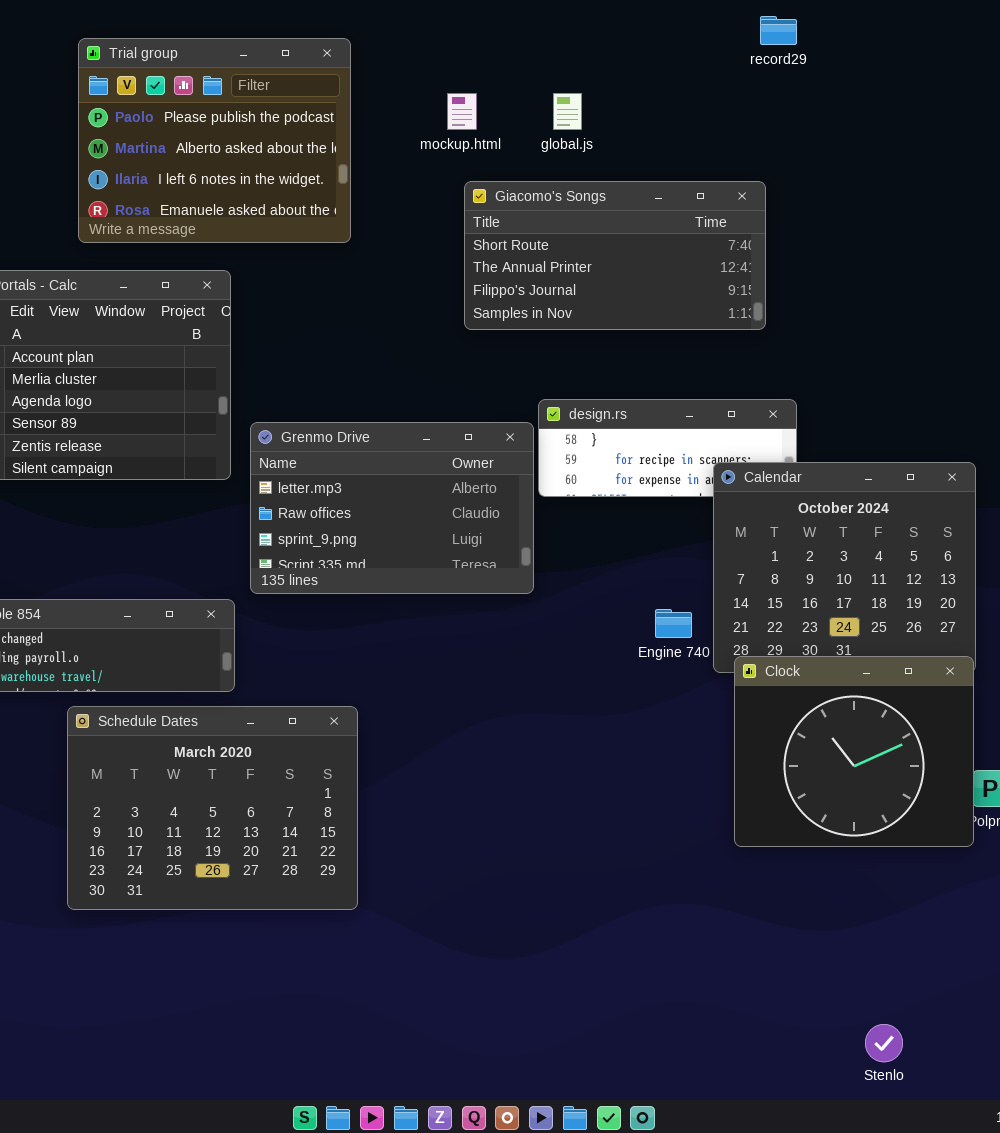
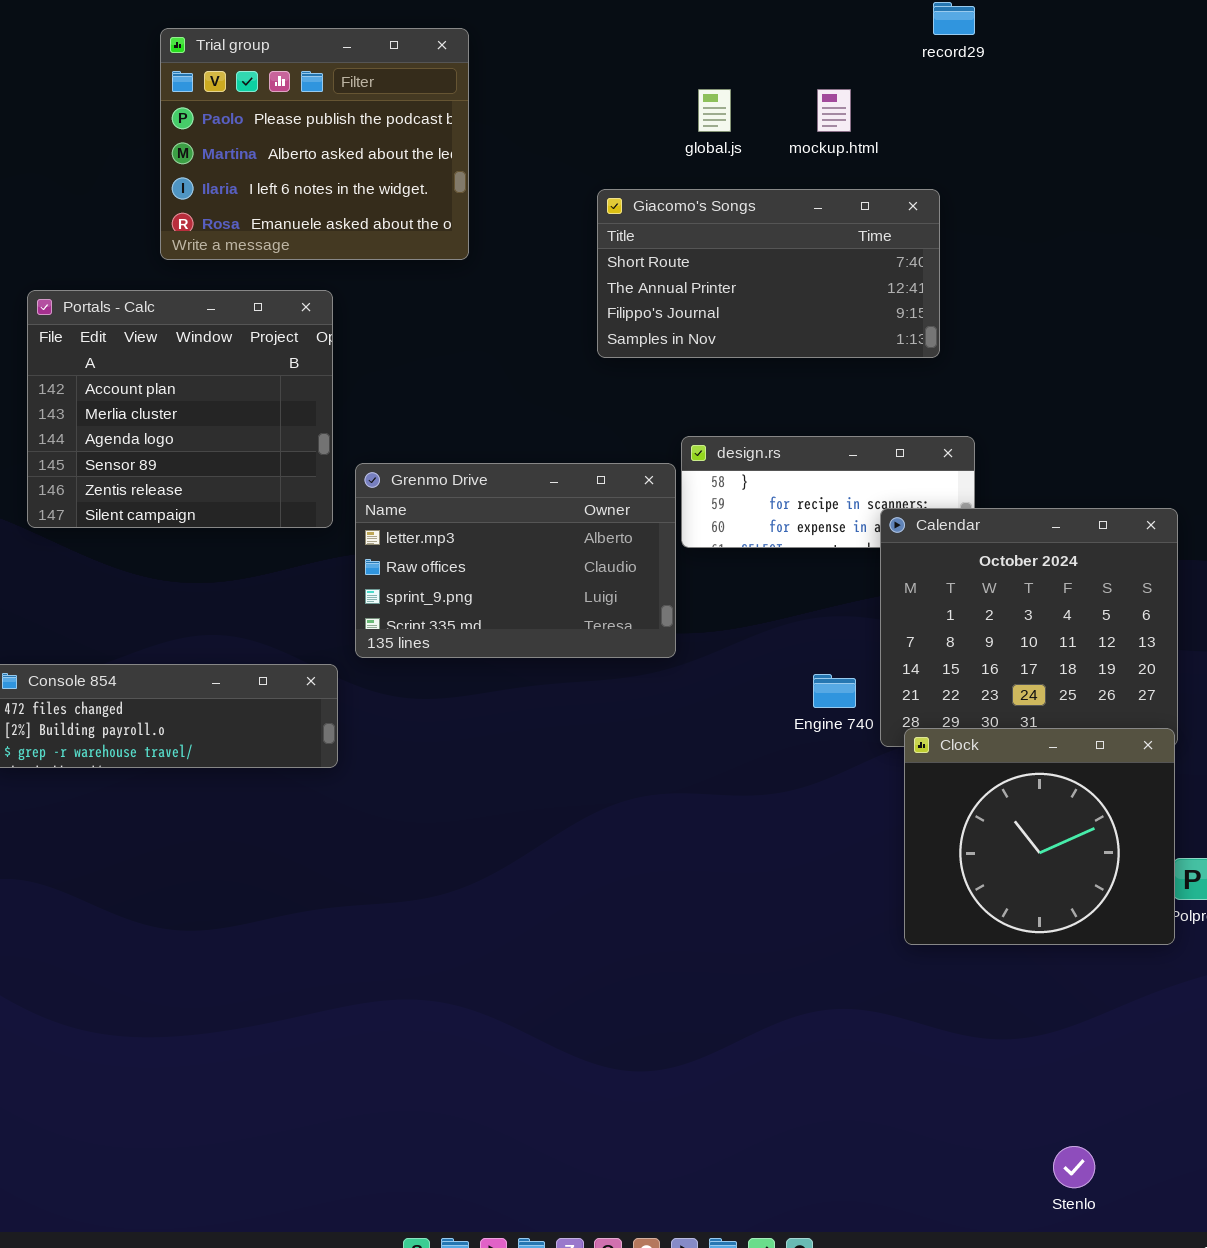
mockup.html: [447,93,477,130] -> [817,89,851,132], moved
Schedule Dates: [67,706,358,910] -> none, closed

